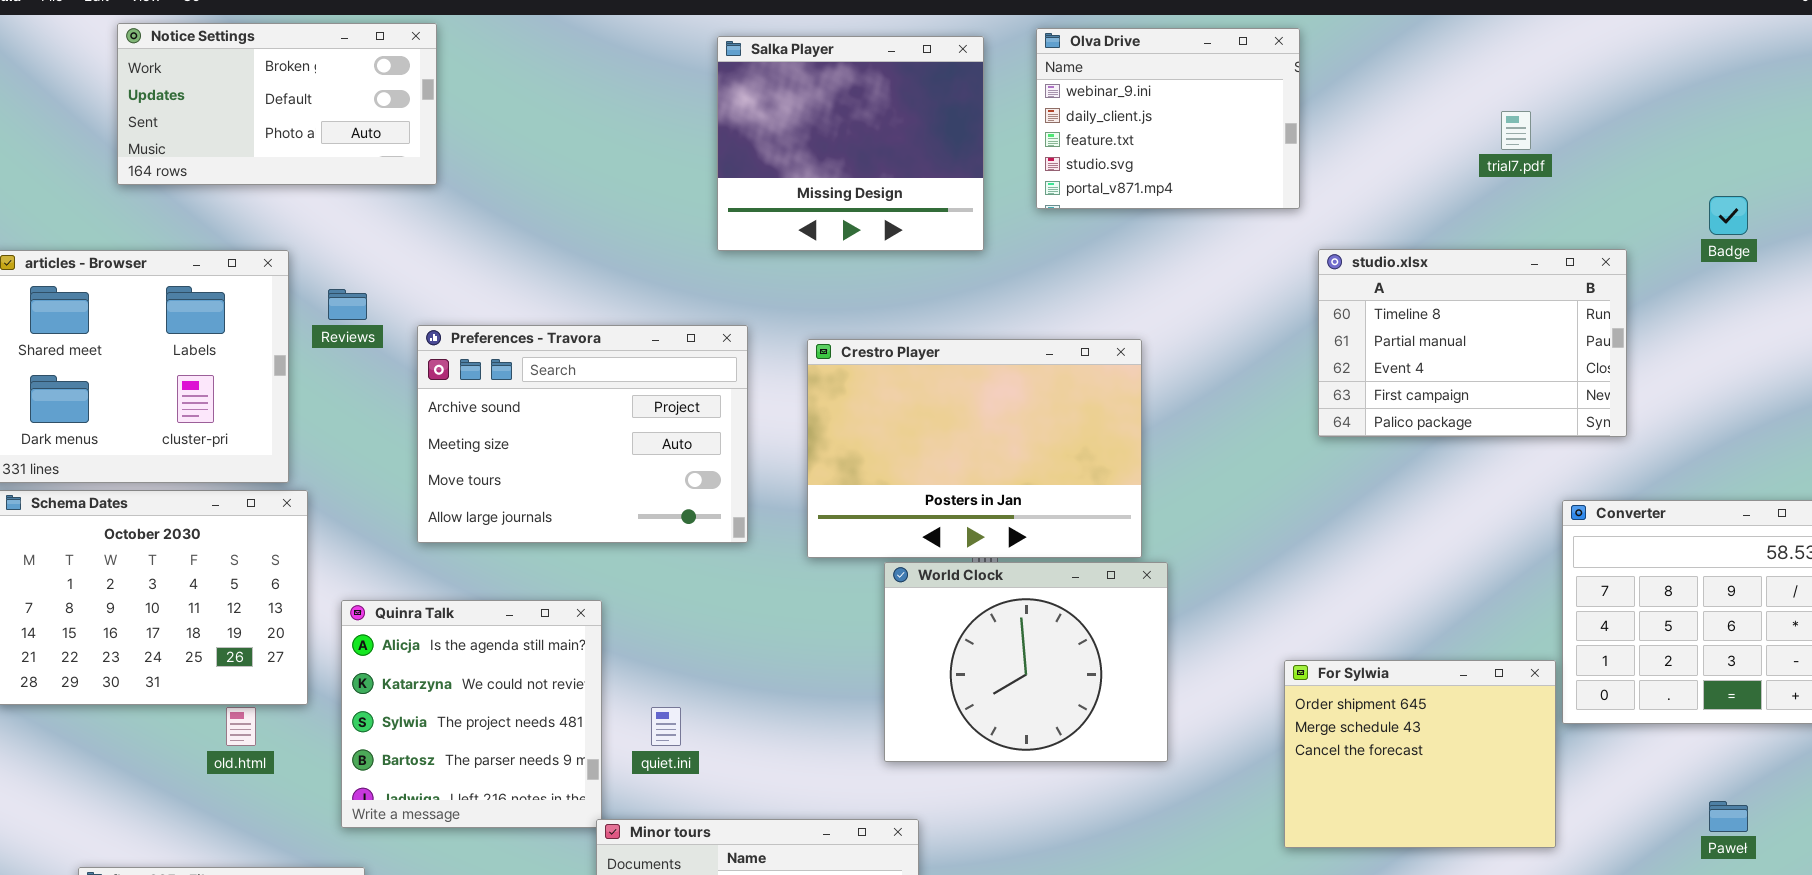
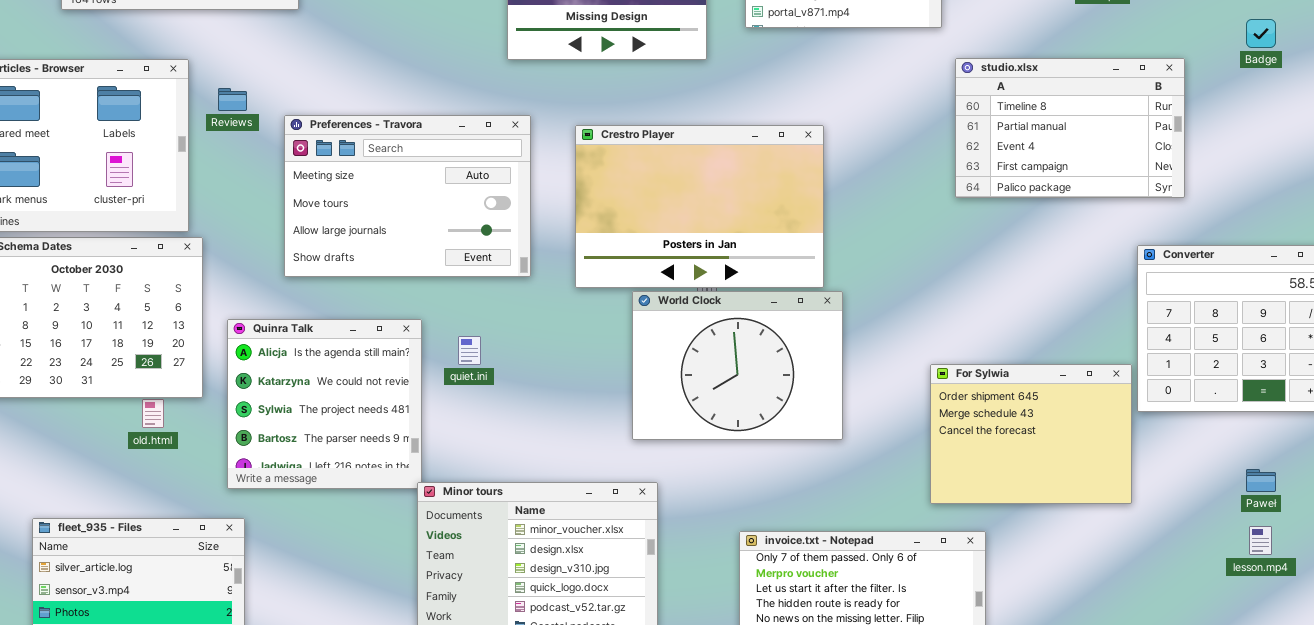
Preferences - Travora: [417,325,748,543] -> [284,115,531,277], scrolled down 1 row
quiet.ini: [651,707,681,746] -> [458,336,481,365], moved

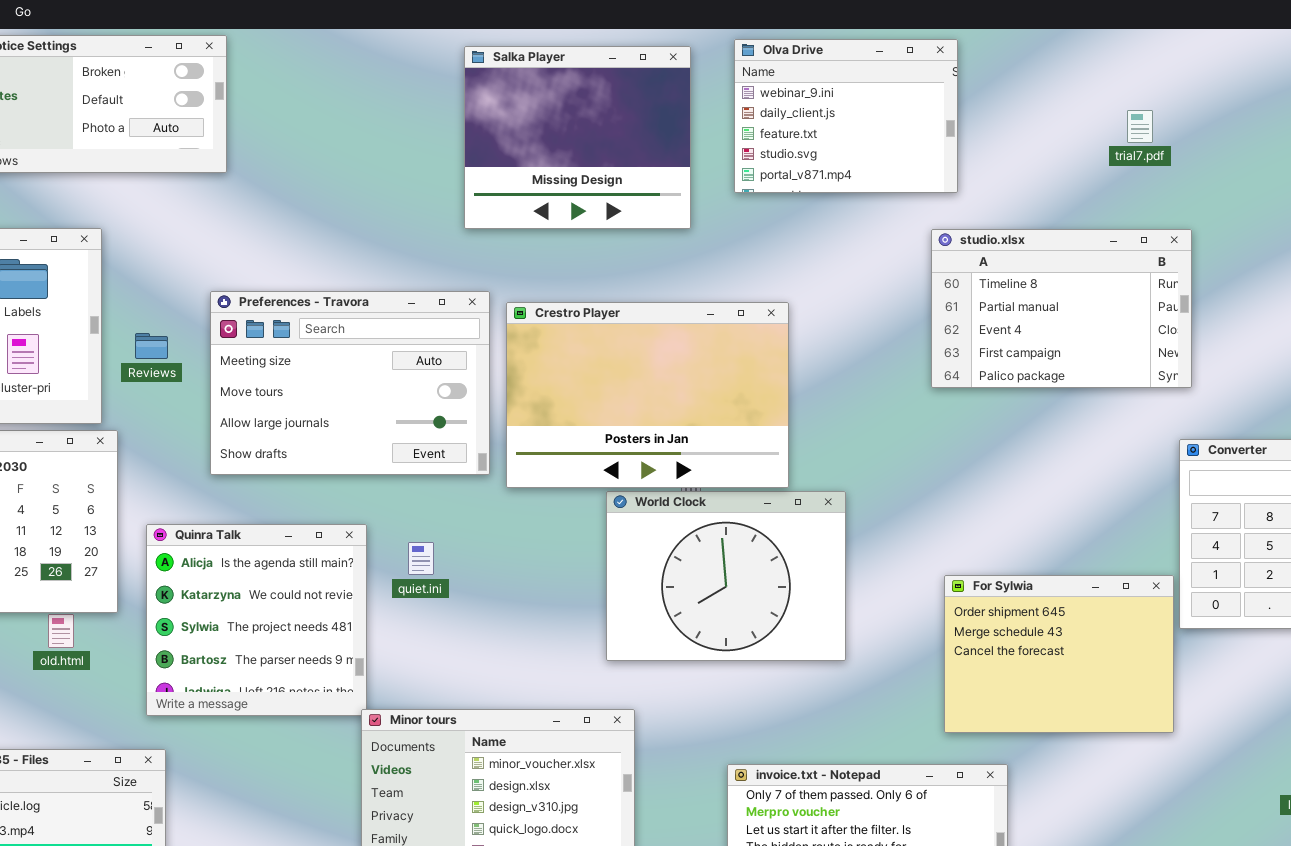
studio.xlsx: [955,58,1185,198] -> [931,229,1192,388], moved
Reviews: [218,88,247,111] -> [135,333,168,359], moved
Crestro Player: [575,125,824,288] -> [506,302,789,488], moved

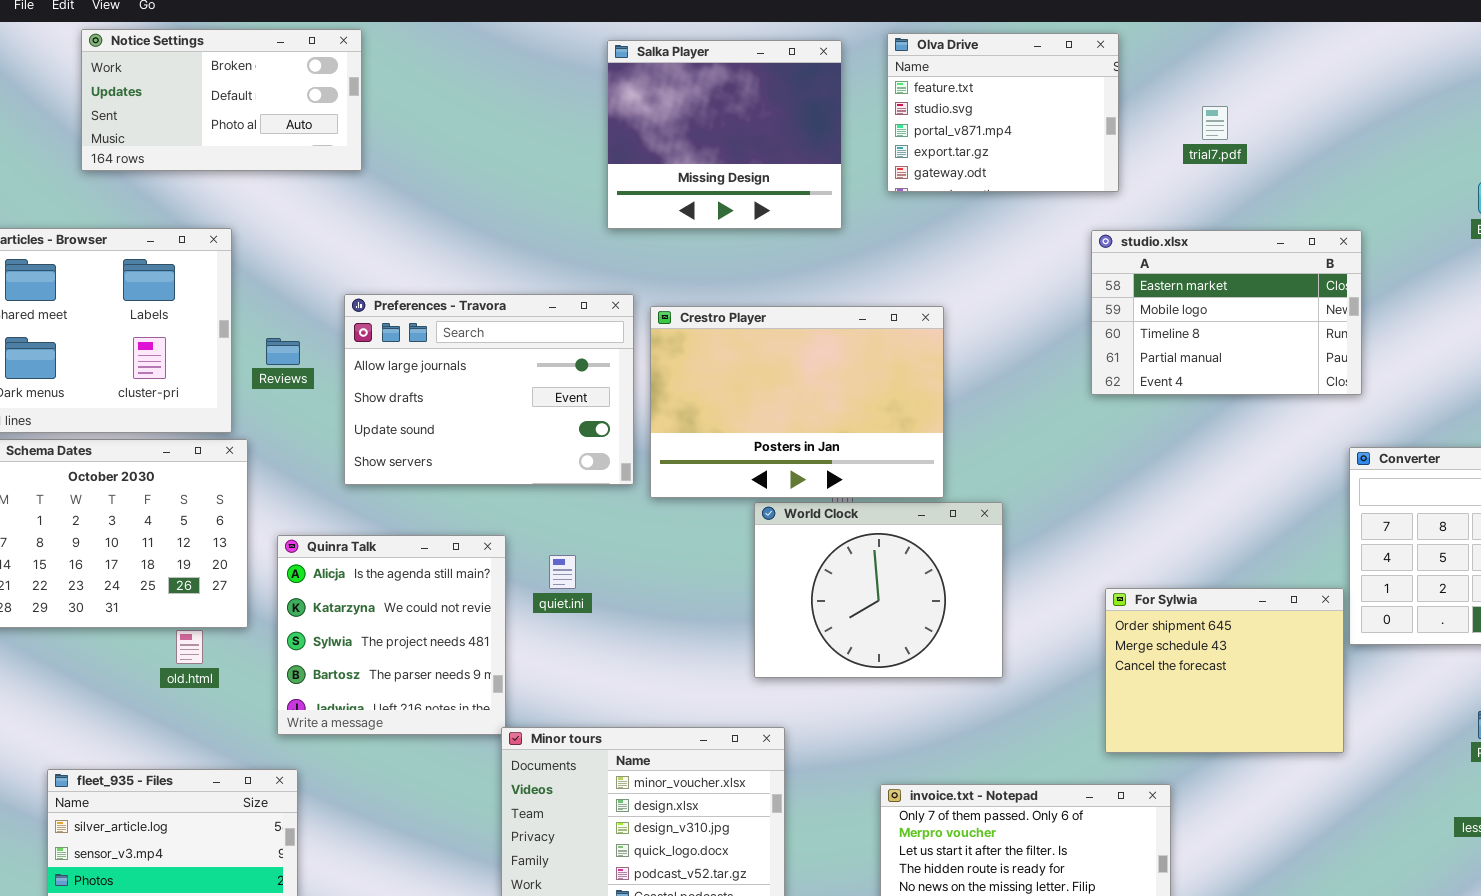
Olva Drive: [734,39,958,193] -> [887,33,1119,192], scrolled down 2 rows
trial7.pdf: [1127,110,1153,143] -> [1202,106,1228,140], moved
studio.xlsx: [931,229,1192,388] -> [1091,230,1362,395], scrolled up 2 rows
Preferences - Travora: [210,291,490,475] -> [344,294,634,485], scrolled down 2 rows

